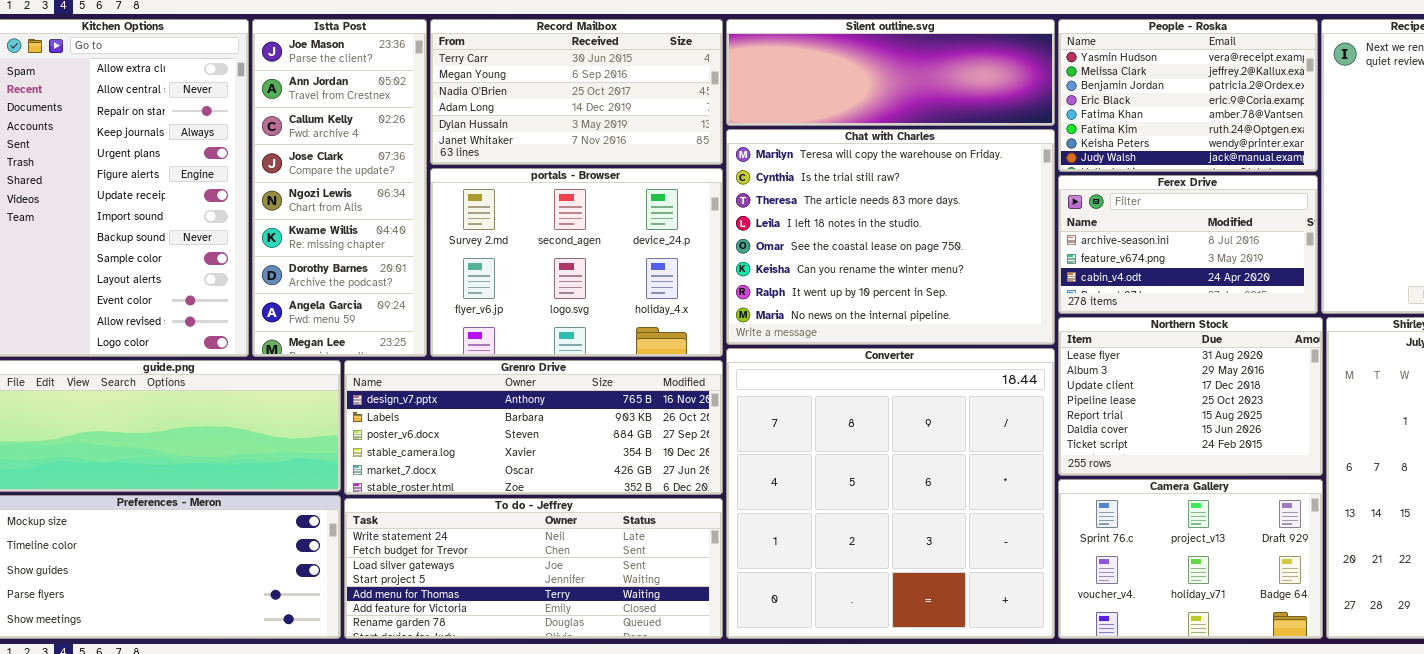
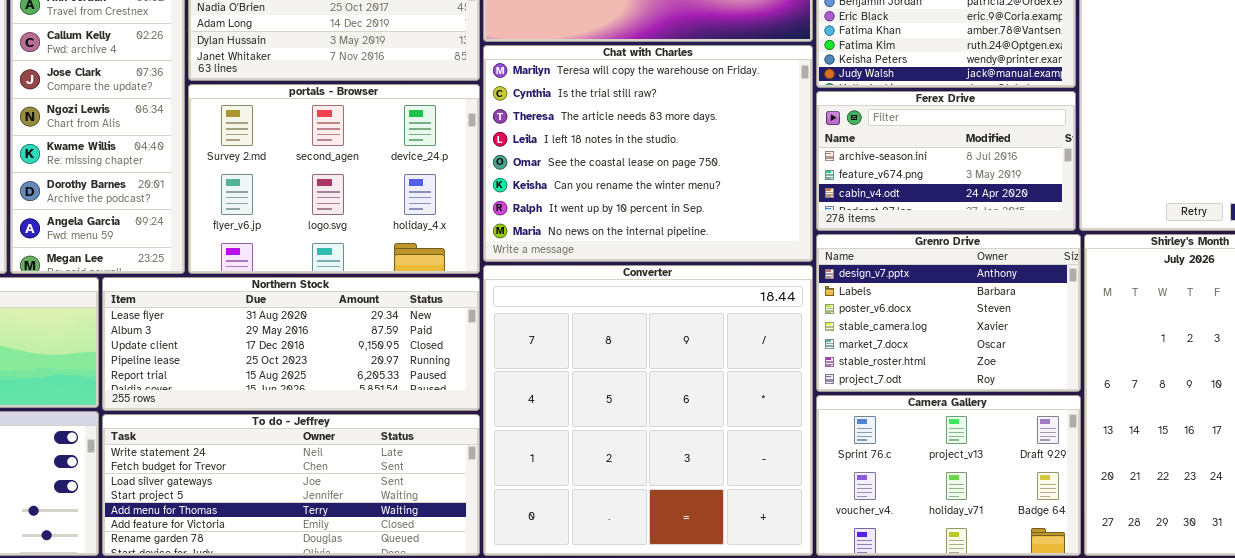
Northern Stock: [1058,317,1323,476] -> [102,277,480,411], moved, resized
Grenro Drive: [344,360,723,495] -> [816,234,1081,392], moved, resized

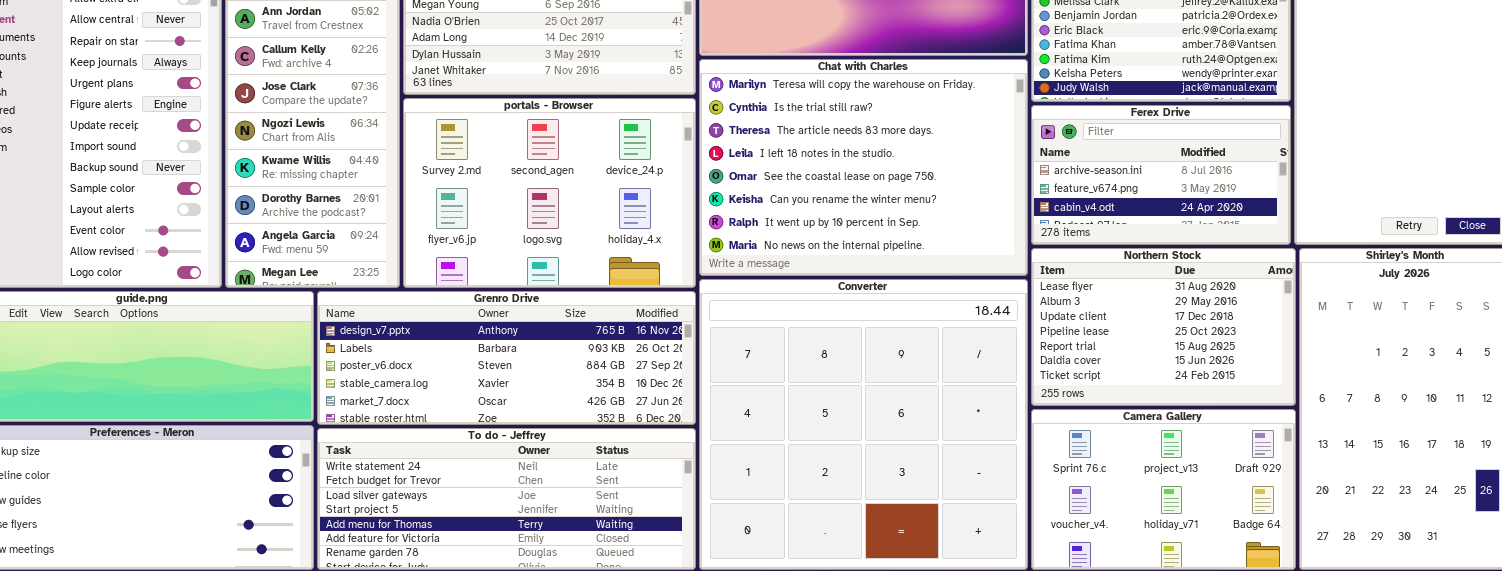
Grenro Drive: [816,234,1081,392] -> [317,291,696,425], moved, resized
Northern Stock: [102,277,480,411] -> [1031,248,1296,406], moved, resized

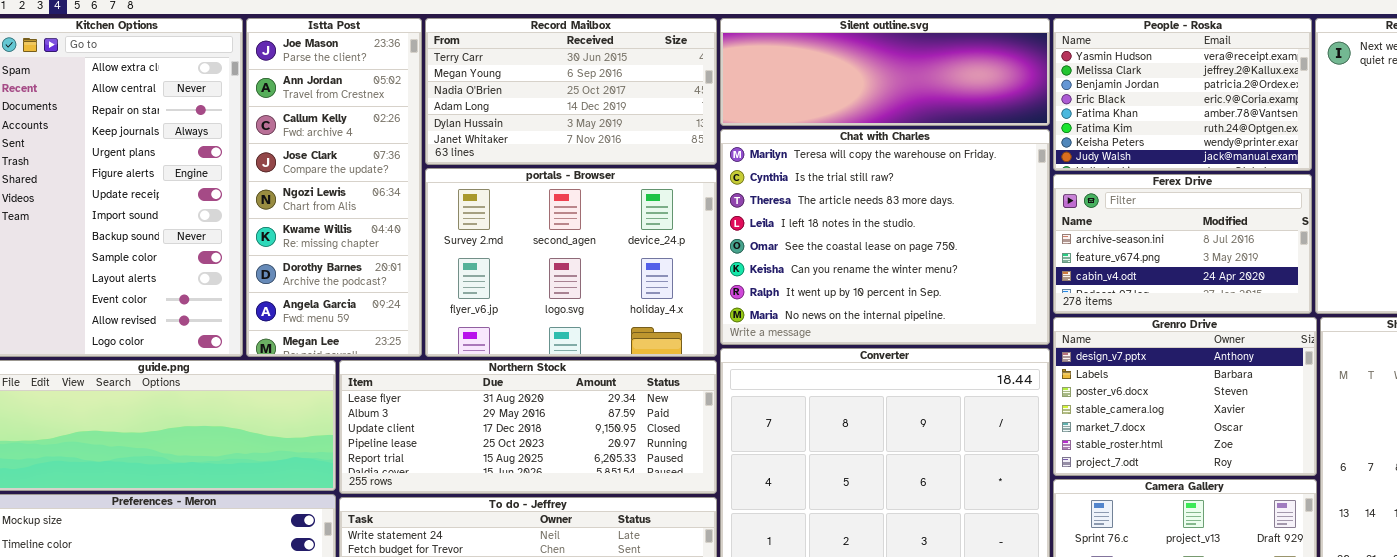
Northern Stock: [1031,248,1296,406] -> [339,360,717,494], moved, resized
Grenro Drive: [317,291,696,425] -> [1053,317,1317,476], moved, resized

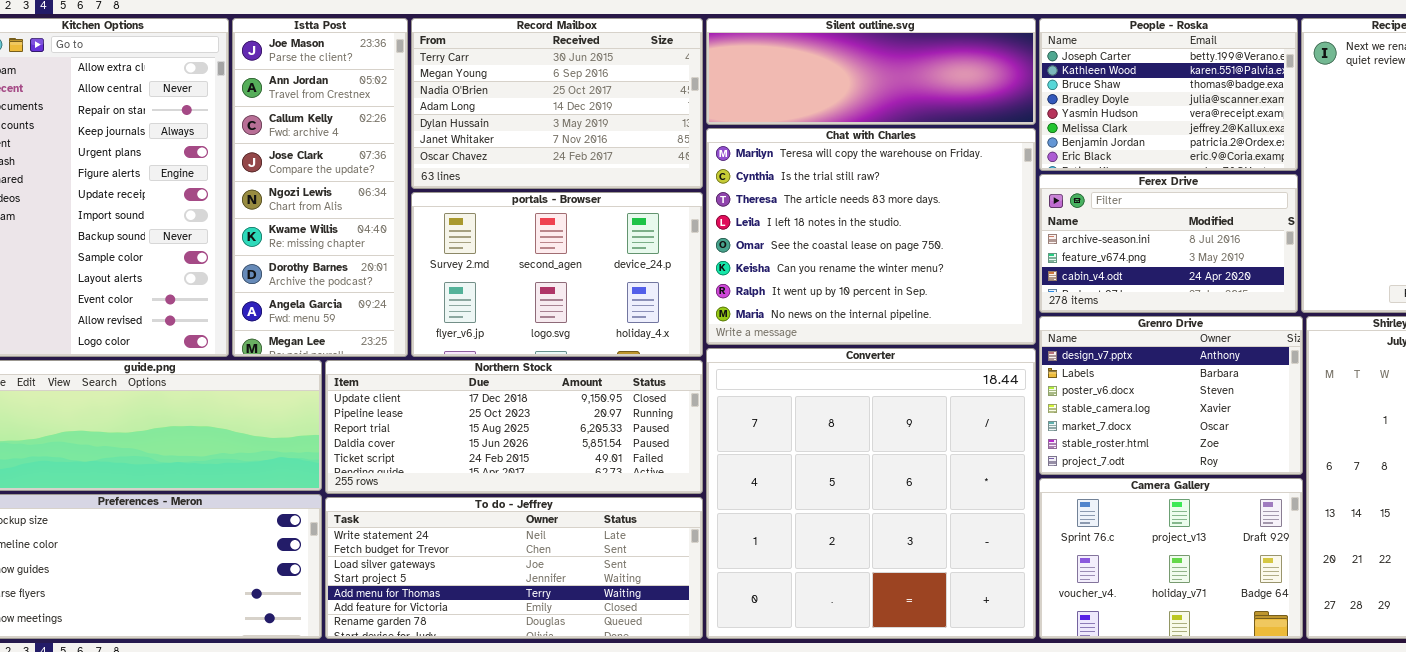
Record Mailbox: [425,18,717,165] -> [411,18,703,189], resized
People - Roska: [1053,18,1312,171] -> [1039,18,1298,171], scrolled up 4 rows
portals - Browser: [425,168,717,357] -> [411,192,703,357], resized
Northern Stock: [339,360,717,494] -> [325,360,703,494], scrolled down 2 rows

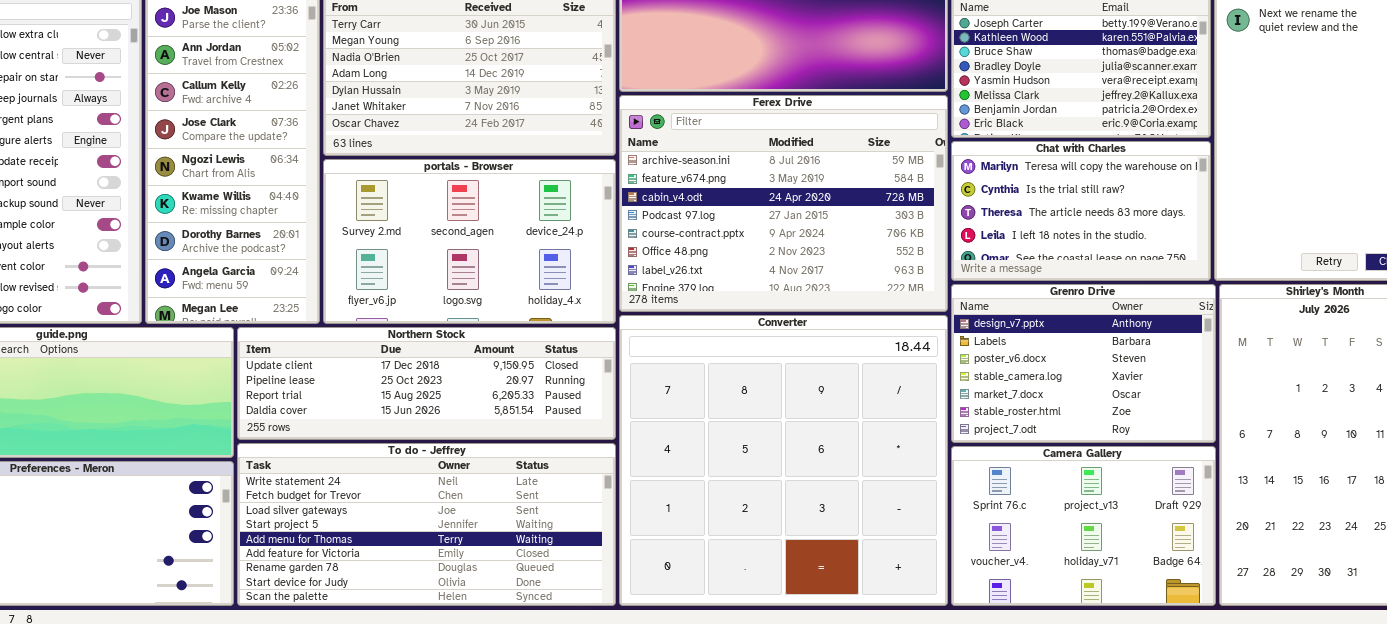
Chat with Charles: [706,128,1036,345] -> [951,141,1211,281], moved, resized
Ferex Drive: [1039,174,1298,313] -> [619,95,948,312], moved, resized
Northern Stock: [325,360,703,494] -> [237,327,616,440], resized
To do - Jeffrey: [325,497,703,639] -> [237,443,616,606], resized

